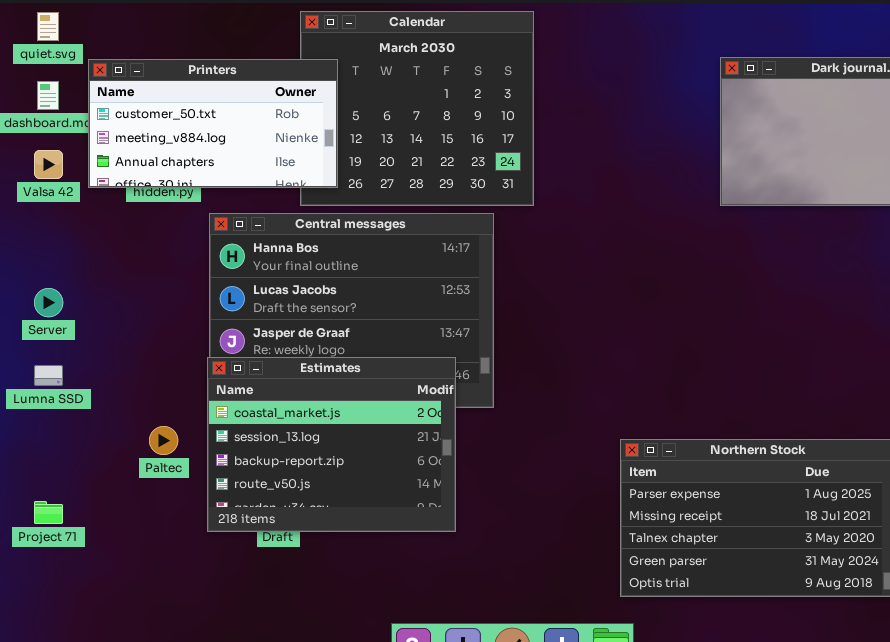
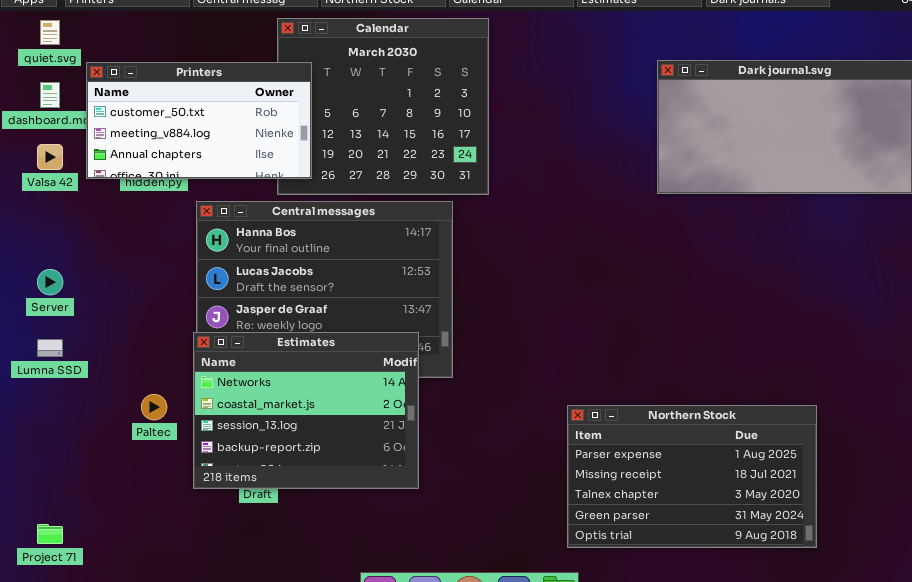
Estimates: [207,357,456,532] -> [193,332,419,489], scrolled up 1 row
Project 71: [34,501,63,524] -> [37,524,63,544], moved

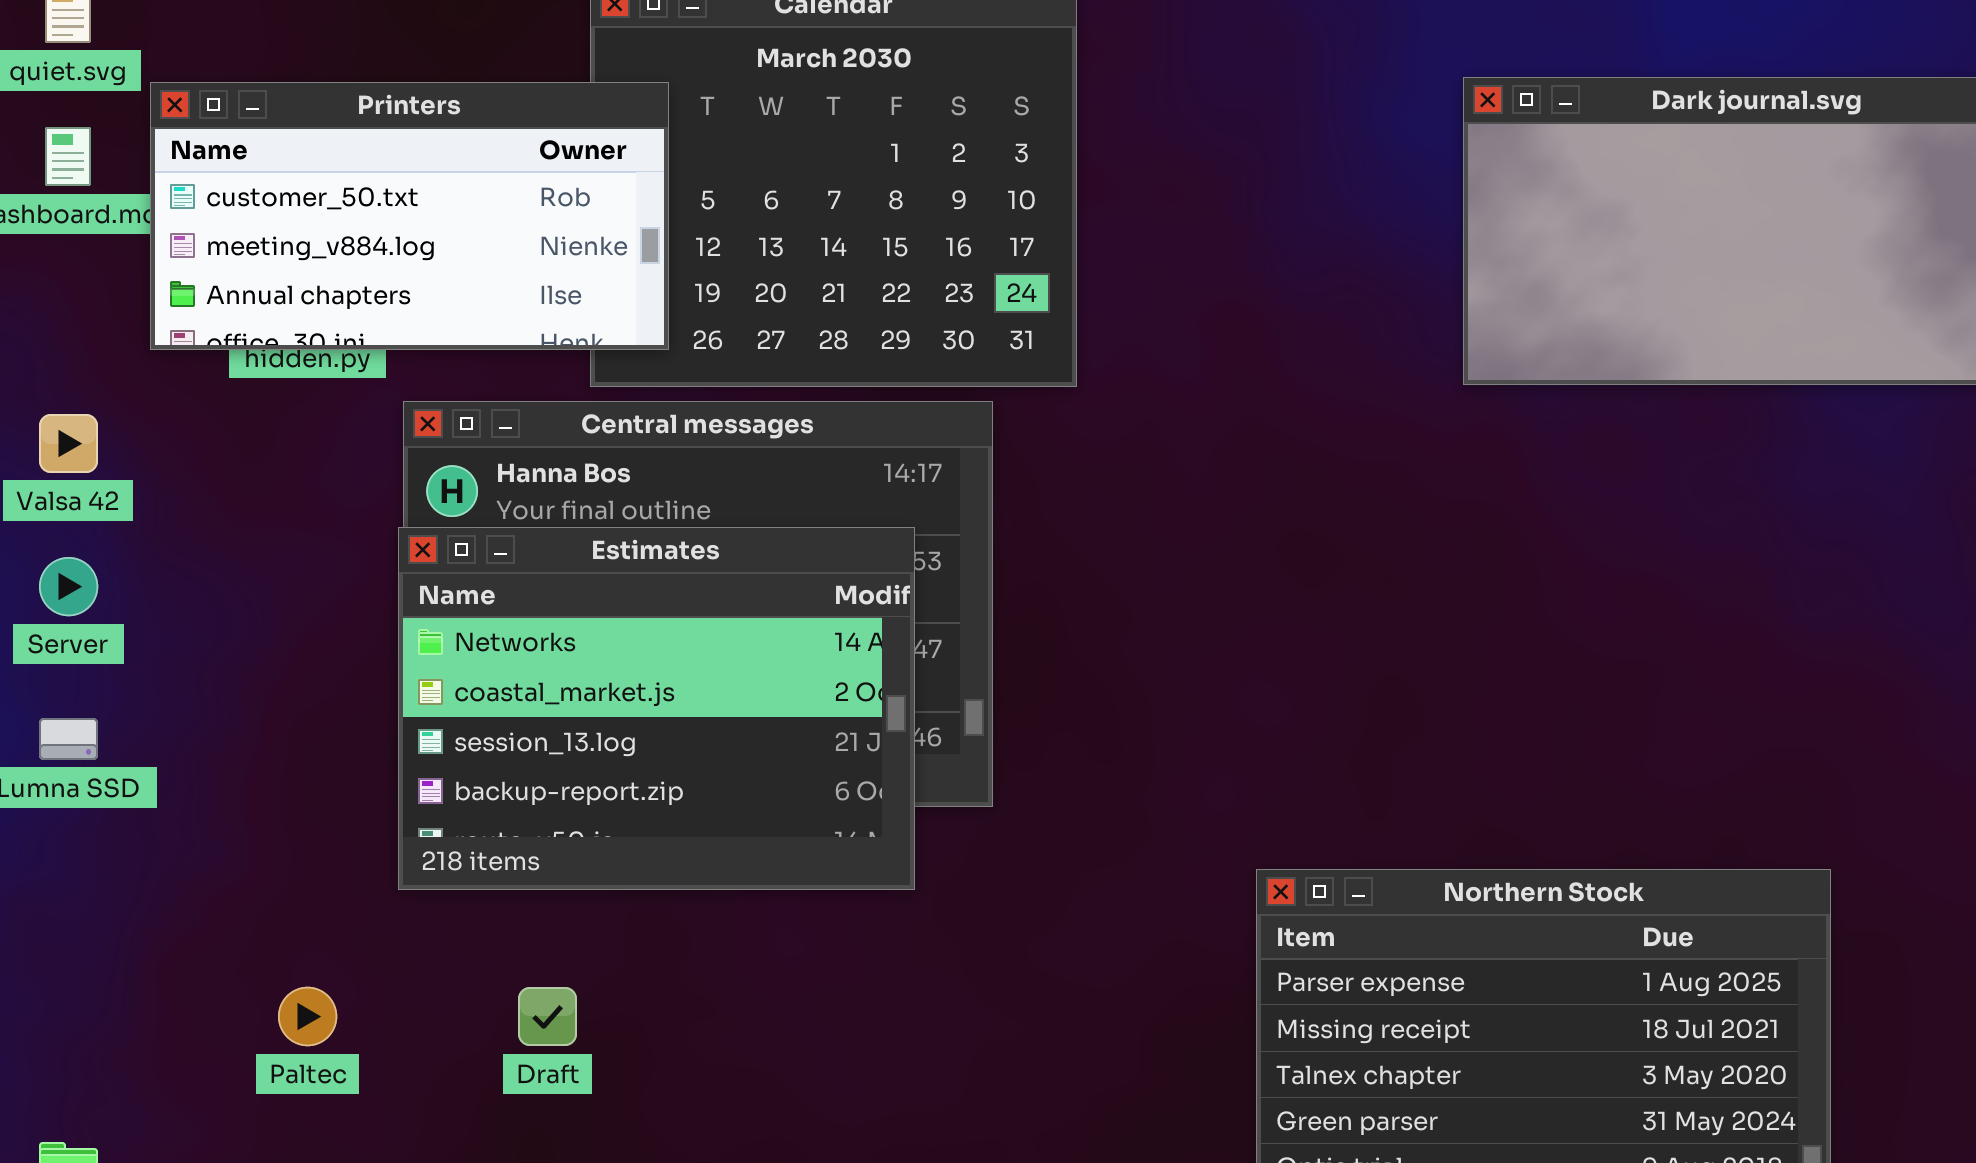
Valsa 42: [37,144,63,170] -> [39,414,98,473], moved
Estimates: [193,332,419,489] -> [398,527,915,890], moved
Paltec: [141,394,167,420] -> [278,987,337,1046], moved

